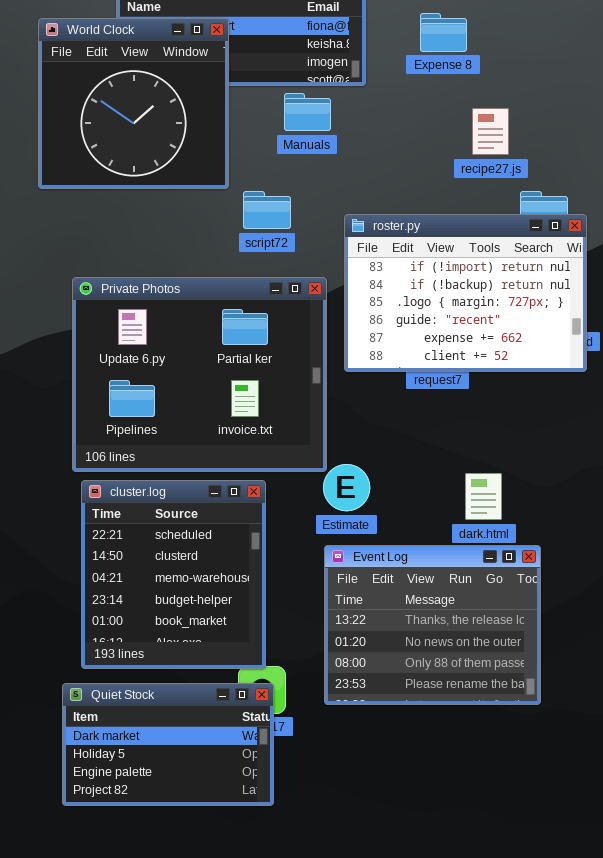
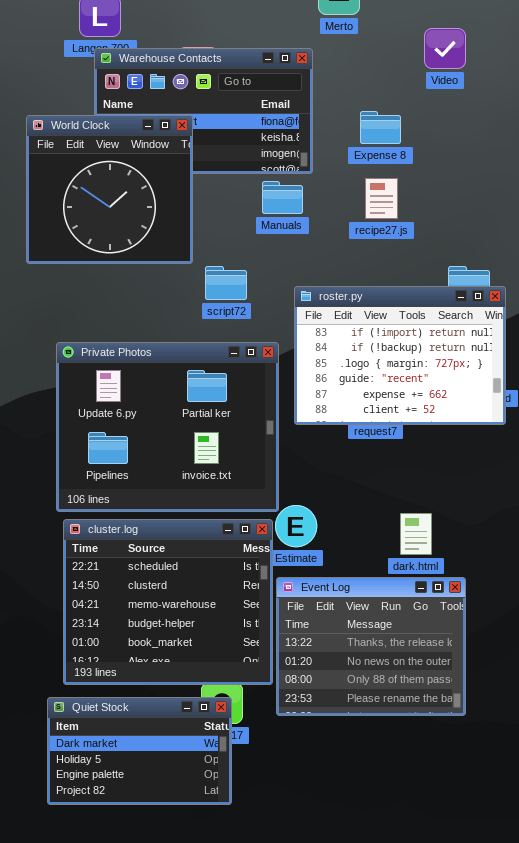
Manuals: [284,93,331,131] -> [262,181,303,214], moved
recipe27.js: [472,108,509,155] -> [365,178,398,219], moved
cluster.log: [81,480,266,669] -> [63,519,273,685], resized

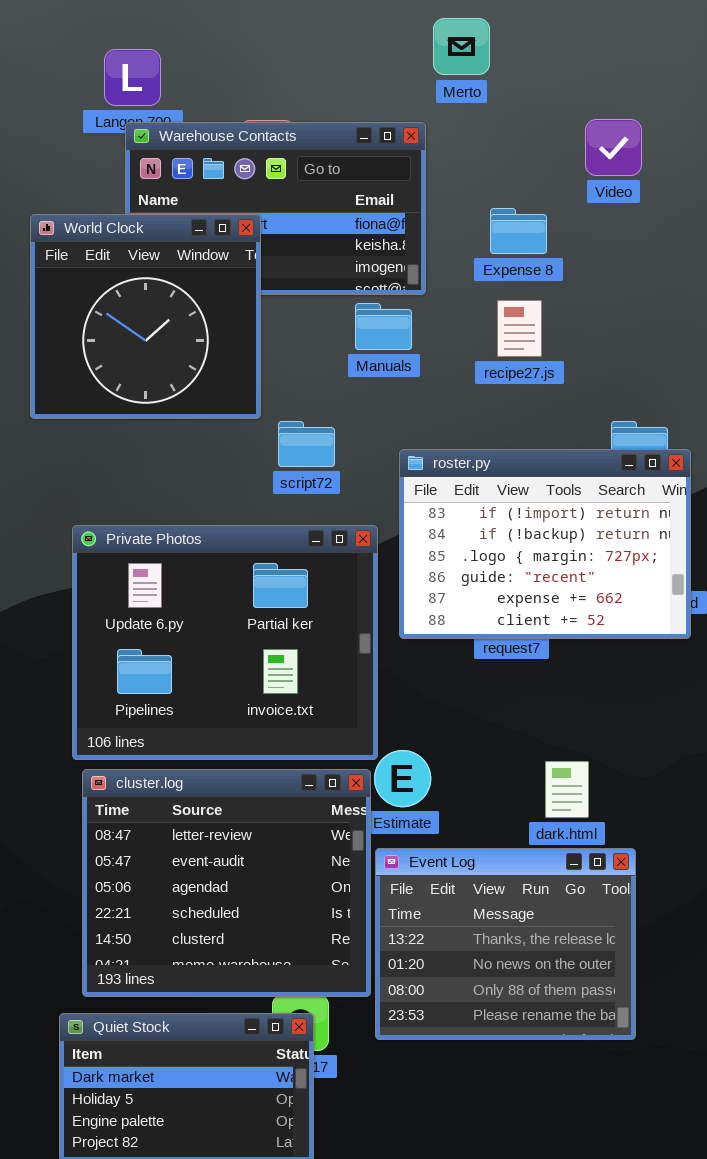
Video: [424,28,466,69] -> [585,119,642,176], moved
cluster.log: [63,519,273,685] -> [82,769,371,997], scrolled up 3 rows

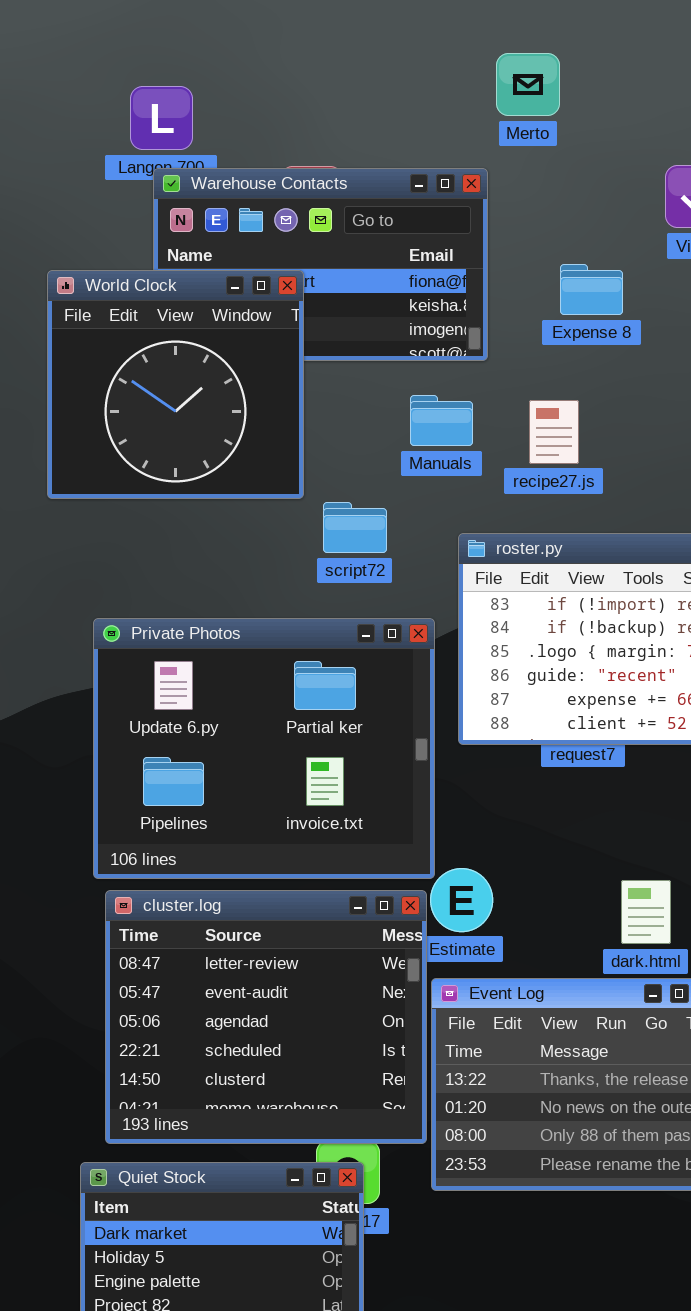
recipe27.js: [497,300,542,357] -> [529,400,579,464], moved
Manuals: [355,303,412,350] -> [410,395,473,446], moved

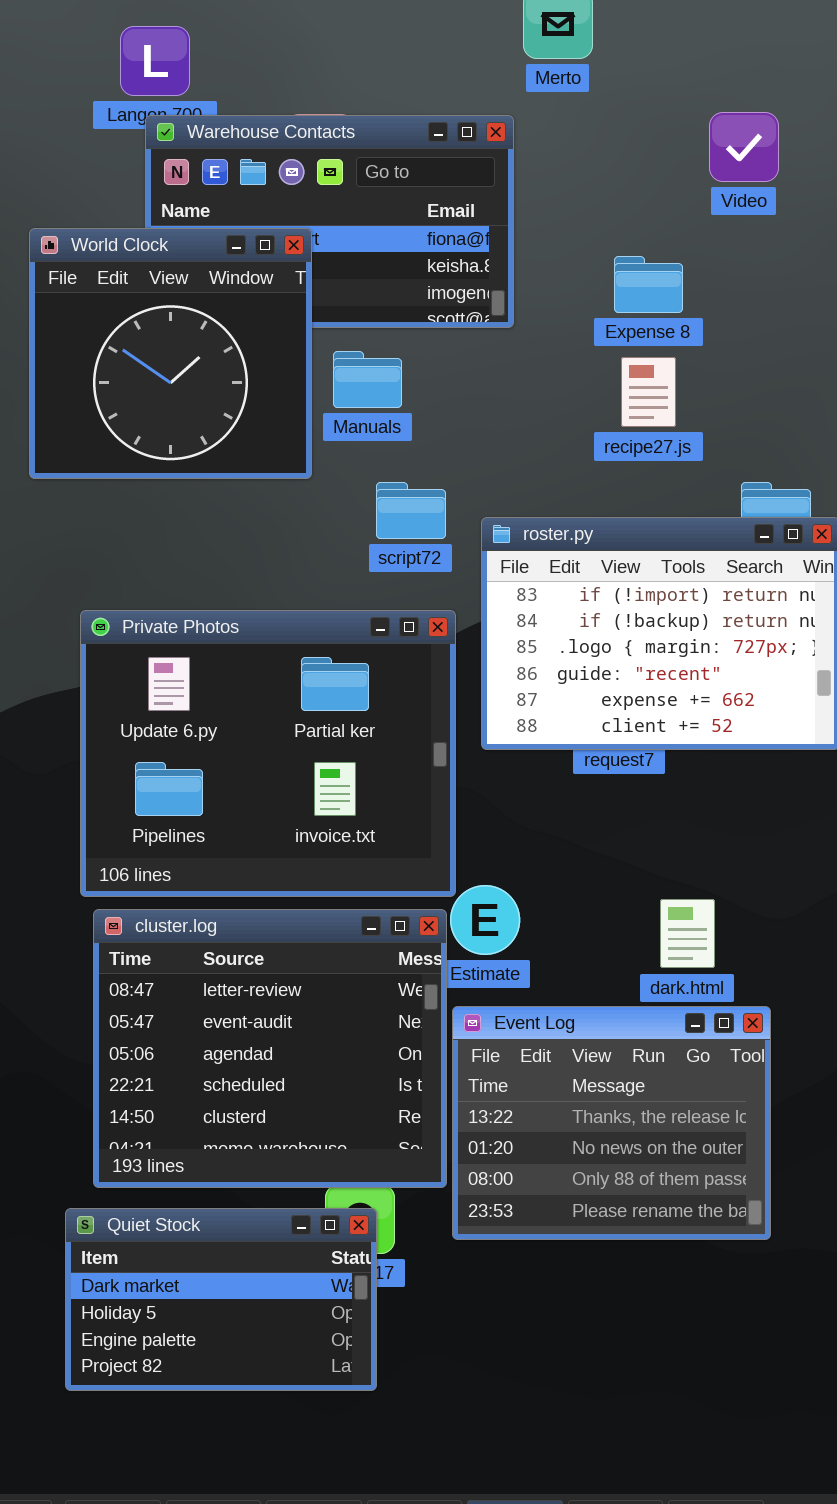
Expense 8: [560,264,623,315] -> [614,256,683,313], moved
Manuals: [410,395,473,446] -> [333,351,402,408], moved
recipe27.js: [529,400,579,464] -> [621,357,676,427], moved
script72: [323,502,387,553] -> [376,482,446,539], moved

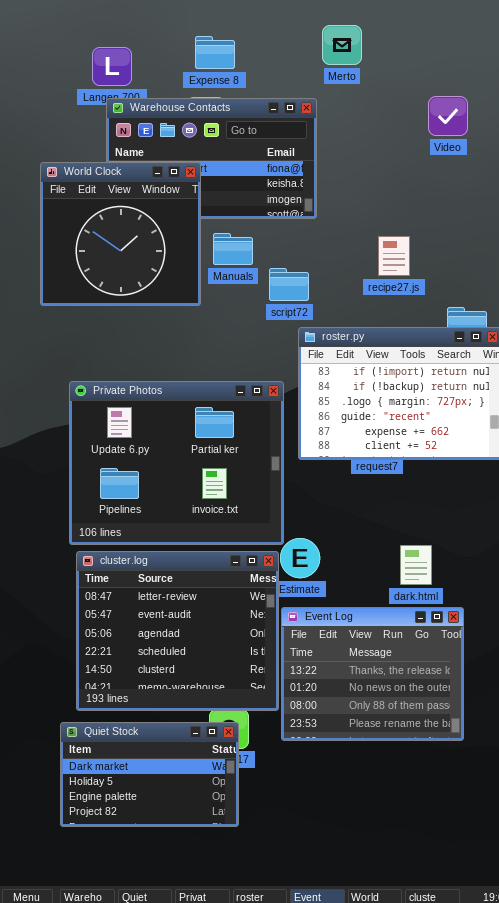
Expense 8: [614,256,683,313] -> [195,36,235,69], moved
script72: [376,482,446,539] -> [269,268,309,301], moved

